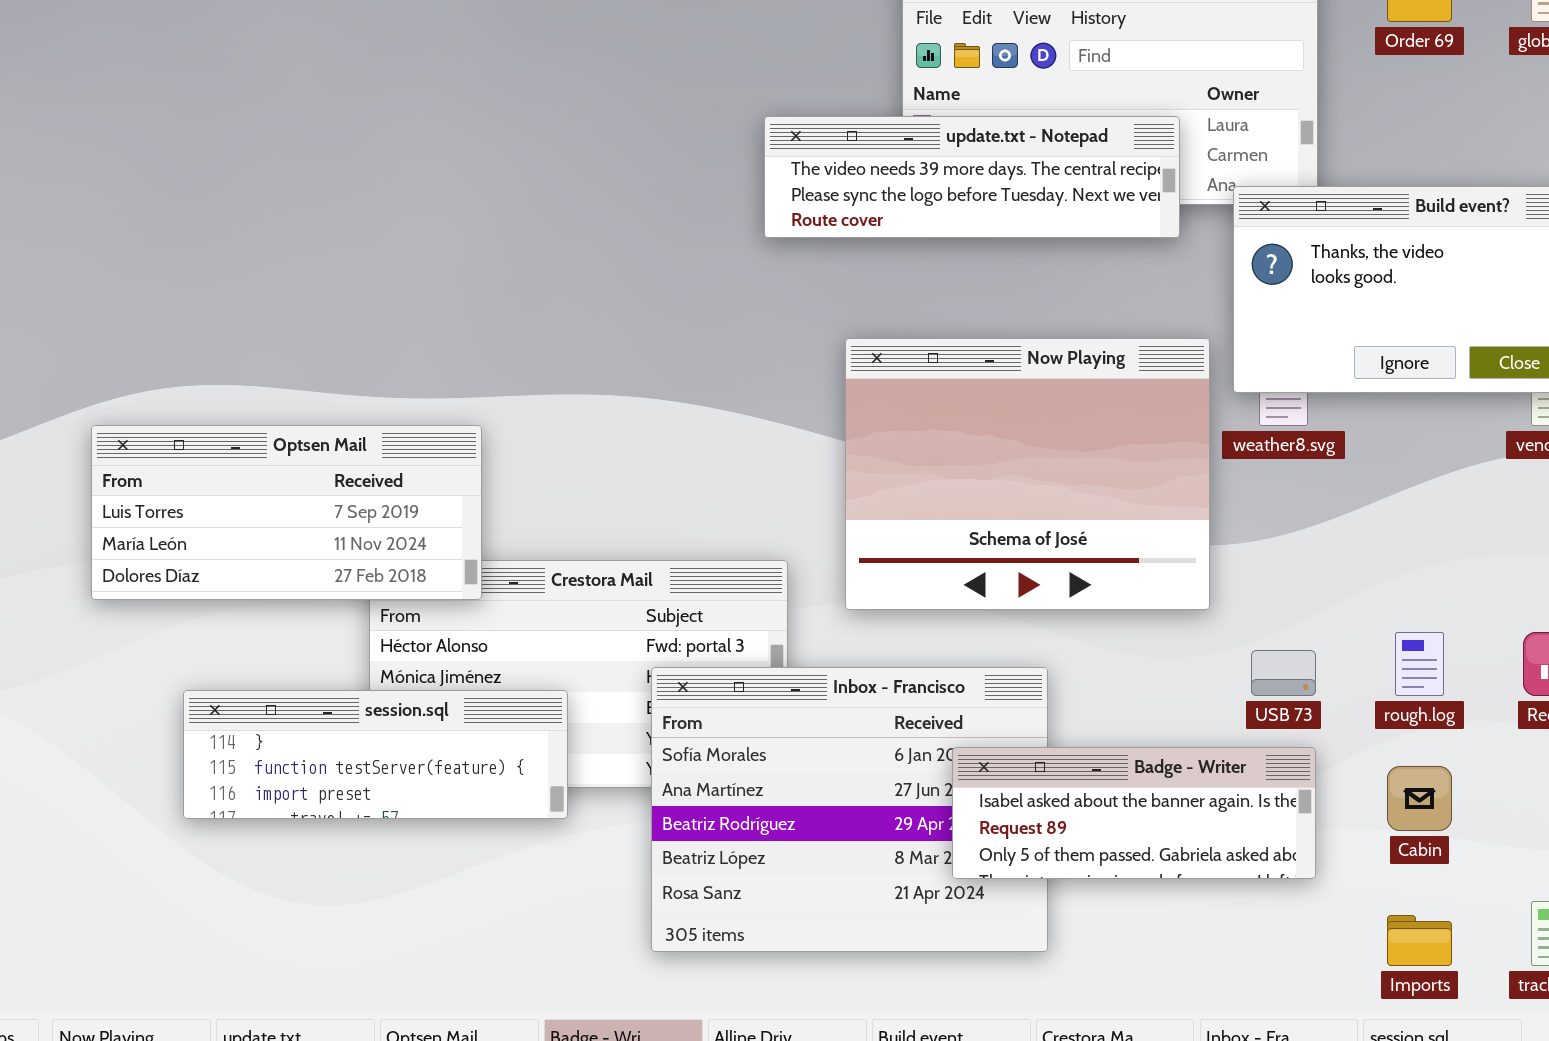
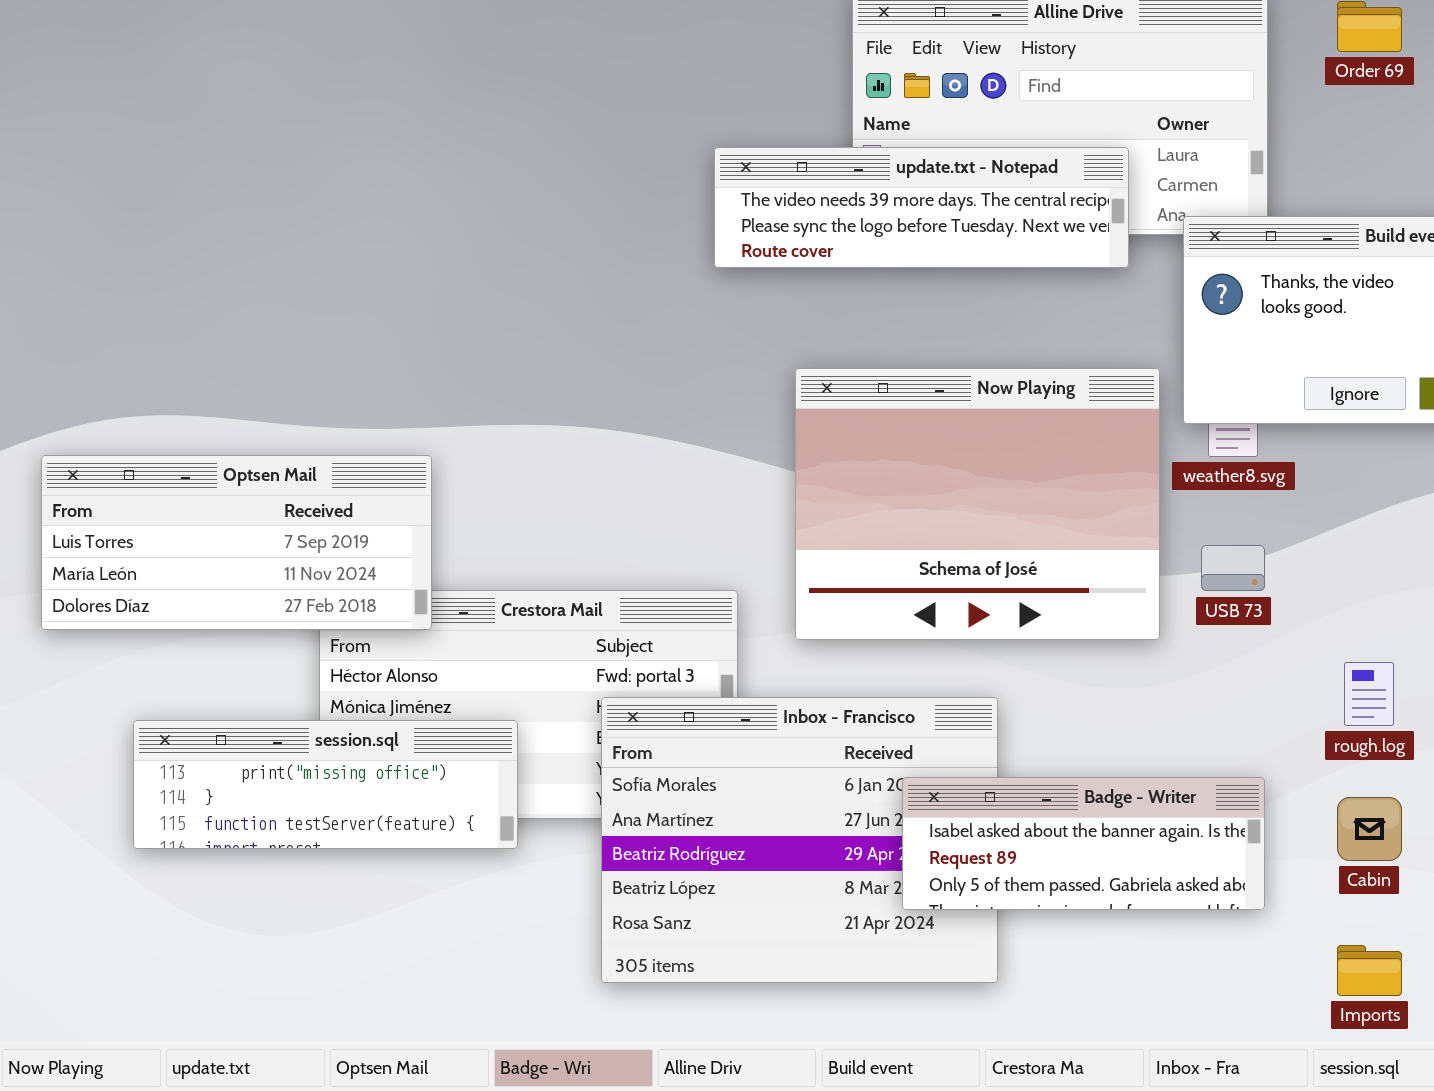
USB 73: [1251,650,1316,696] -> [1201,545,1265,591], moved
session.sql: [183,690,568,819] -> [133,720,518,849], scrolled up 1 row

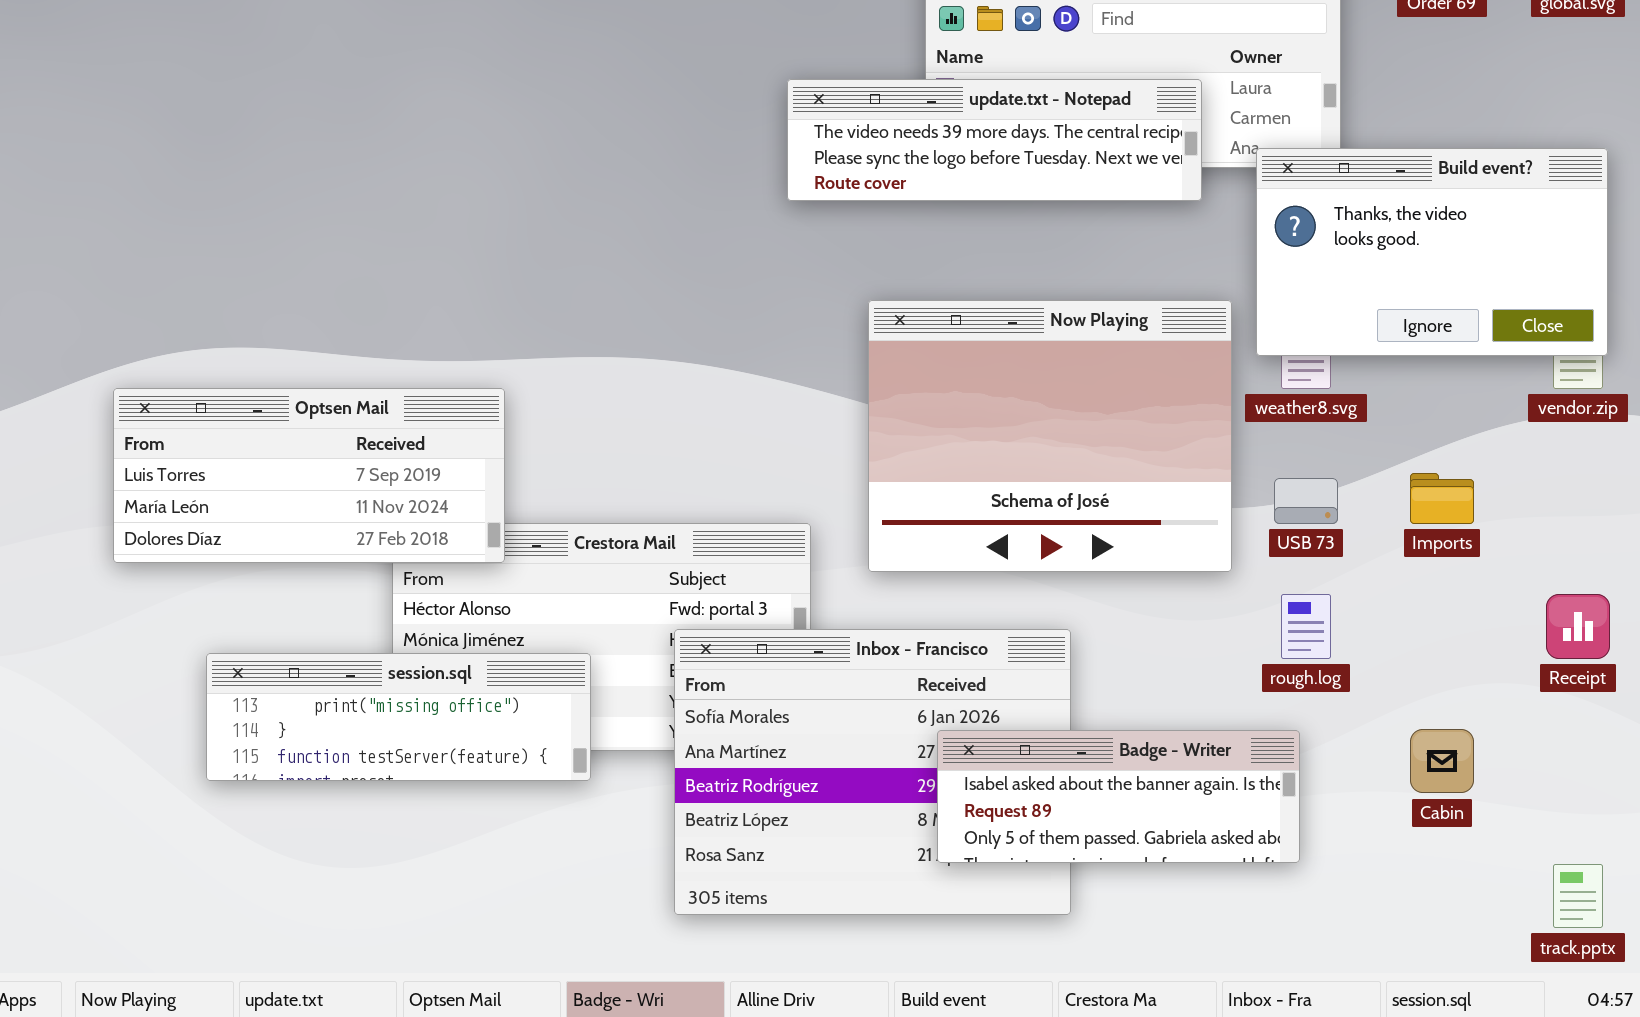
rough.log: [1344,662,1394,726] -> [1281,594,1331,659], moved
Badge - Writer: [902,777,1265,910] -> [937,730,1300,863], moved
Imports: [1337,945,1402,996] -> [1410,473,1474,524], moved

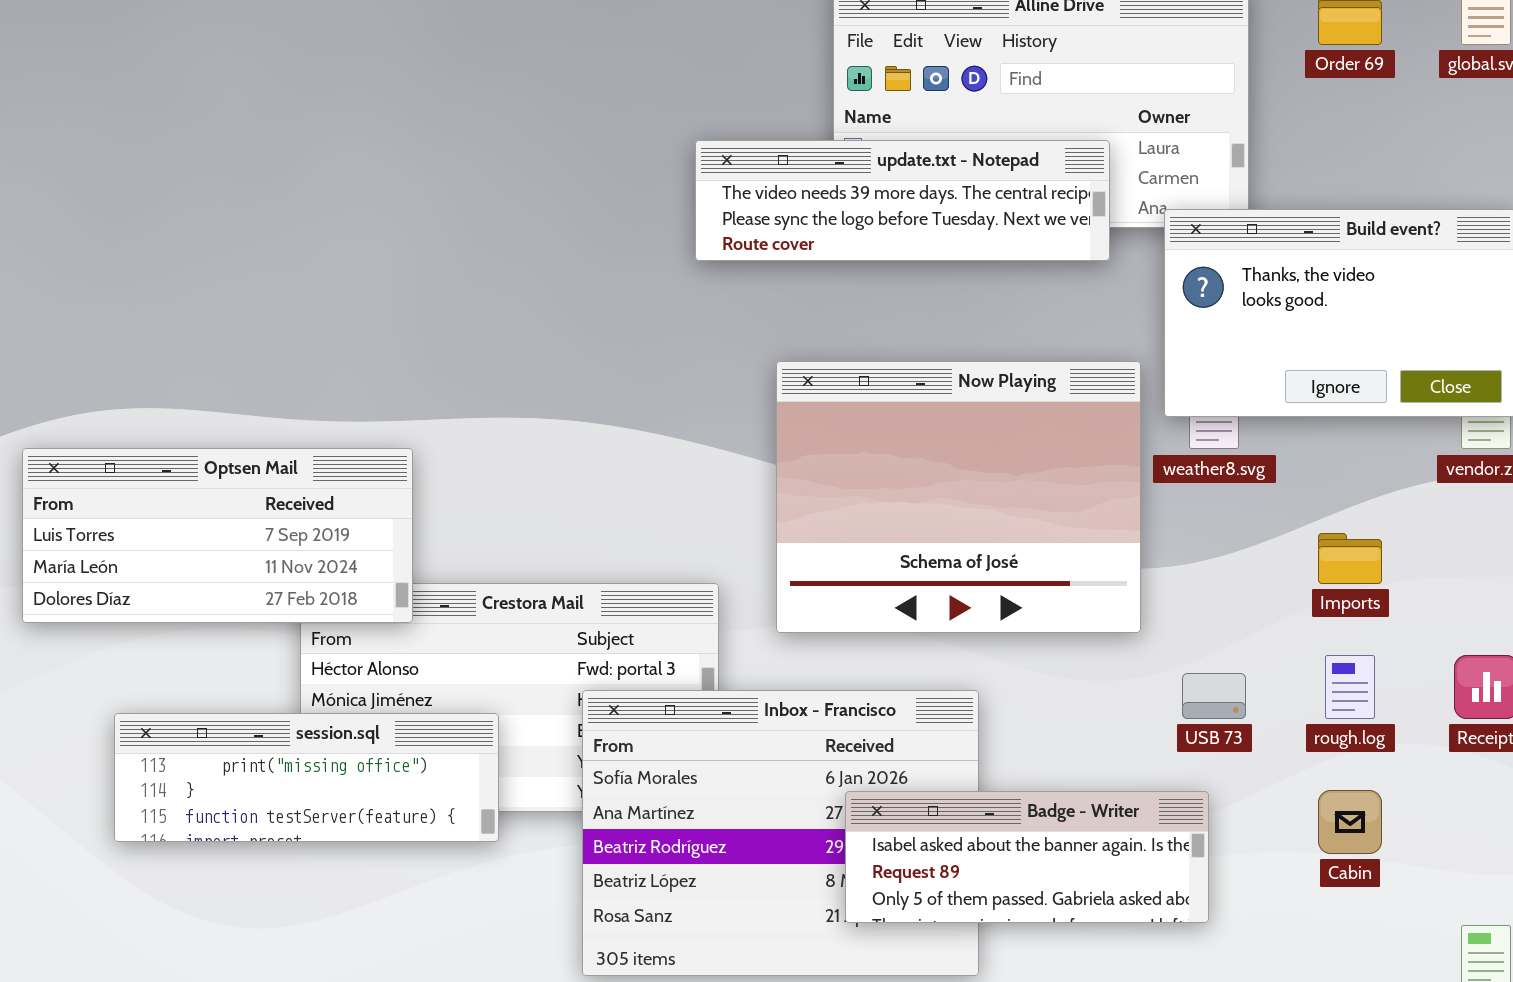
USB 73: [1274,478,1338,524] -> [1182,673,1246,719], moved
rough.log: [1281,594,1331,659] -> [1325,655,1375,719], moved

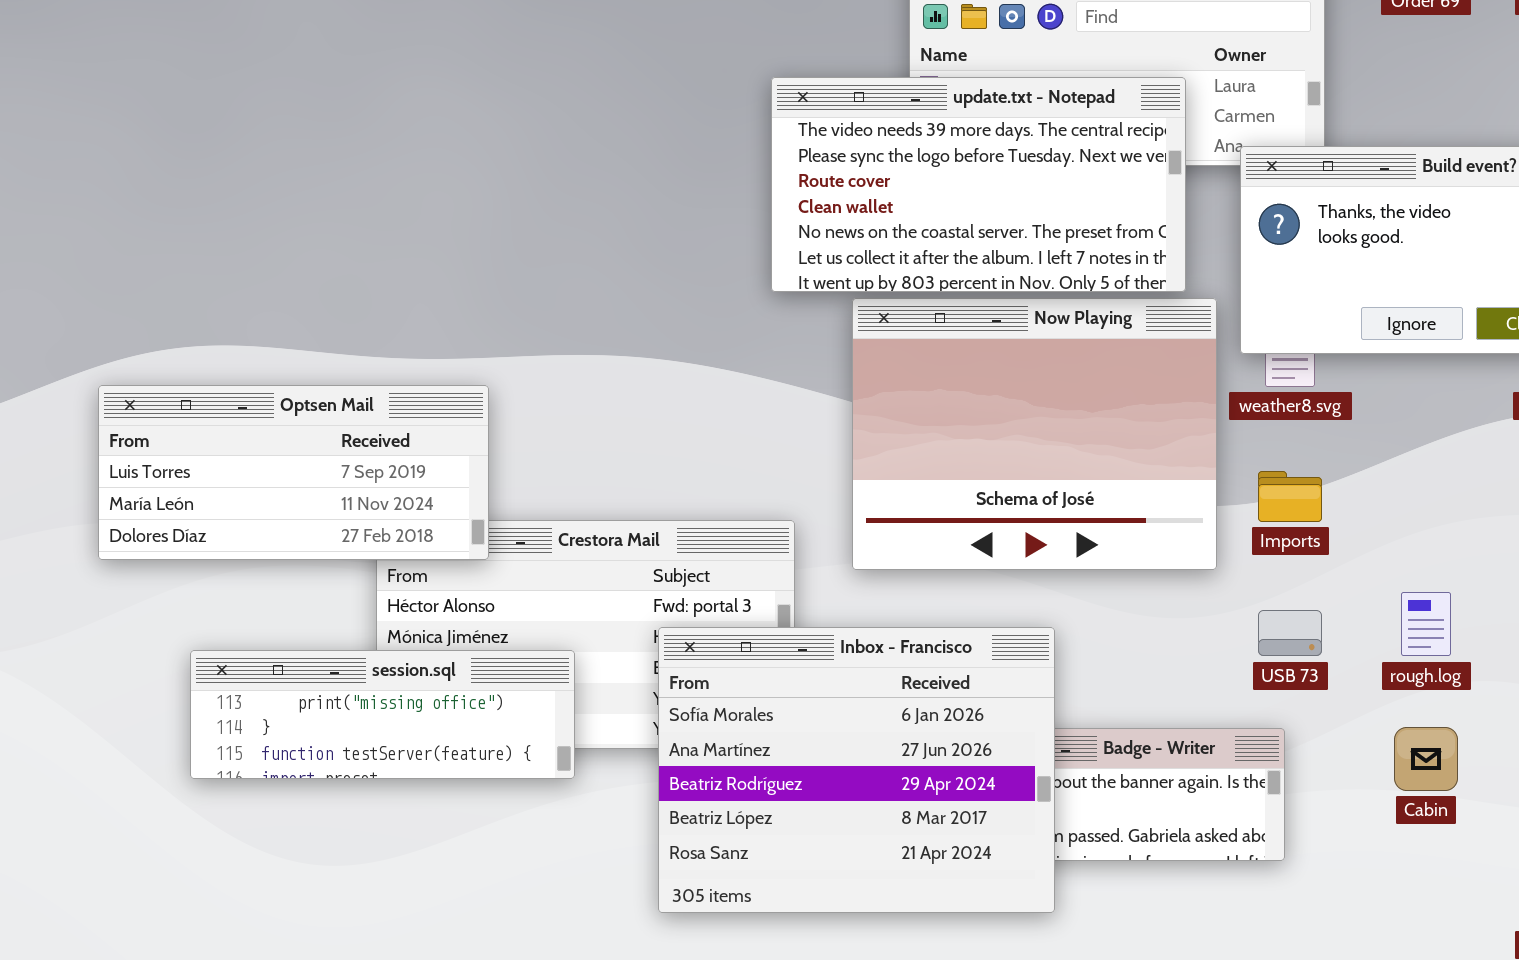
update.txt - Notepad: [695,140,1110,261] -> [771,77,1186,292], resized
Imports: [1318,533,1382,584] -> [1258,471,1322,522], moved
Inbox - Francisco: [582,690,979,976] -> [658,627,1055,913], raised

